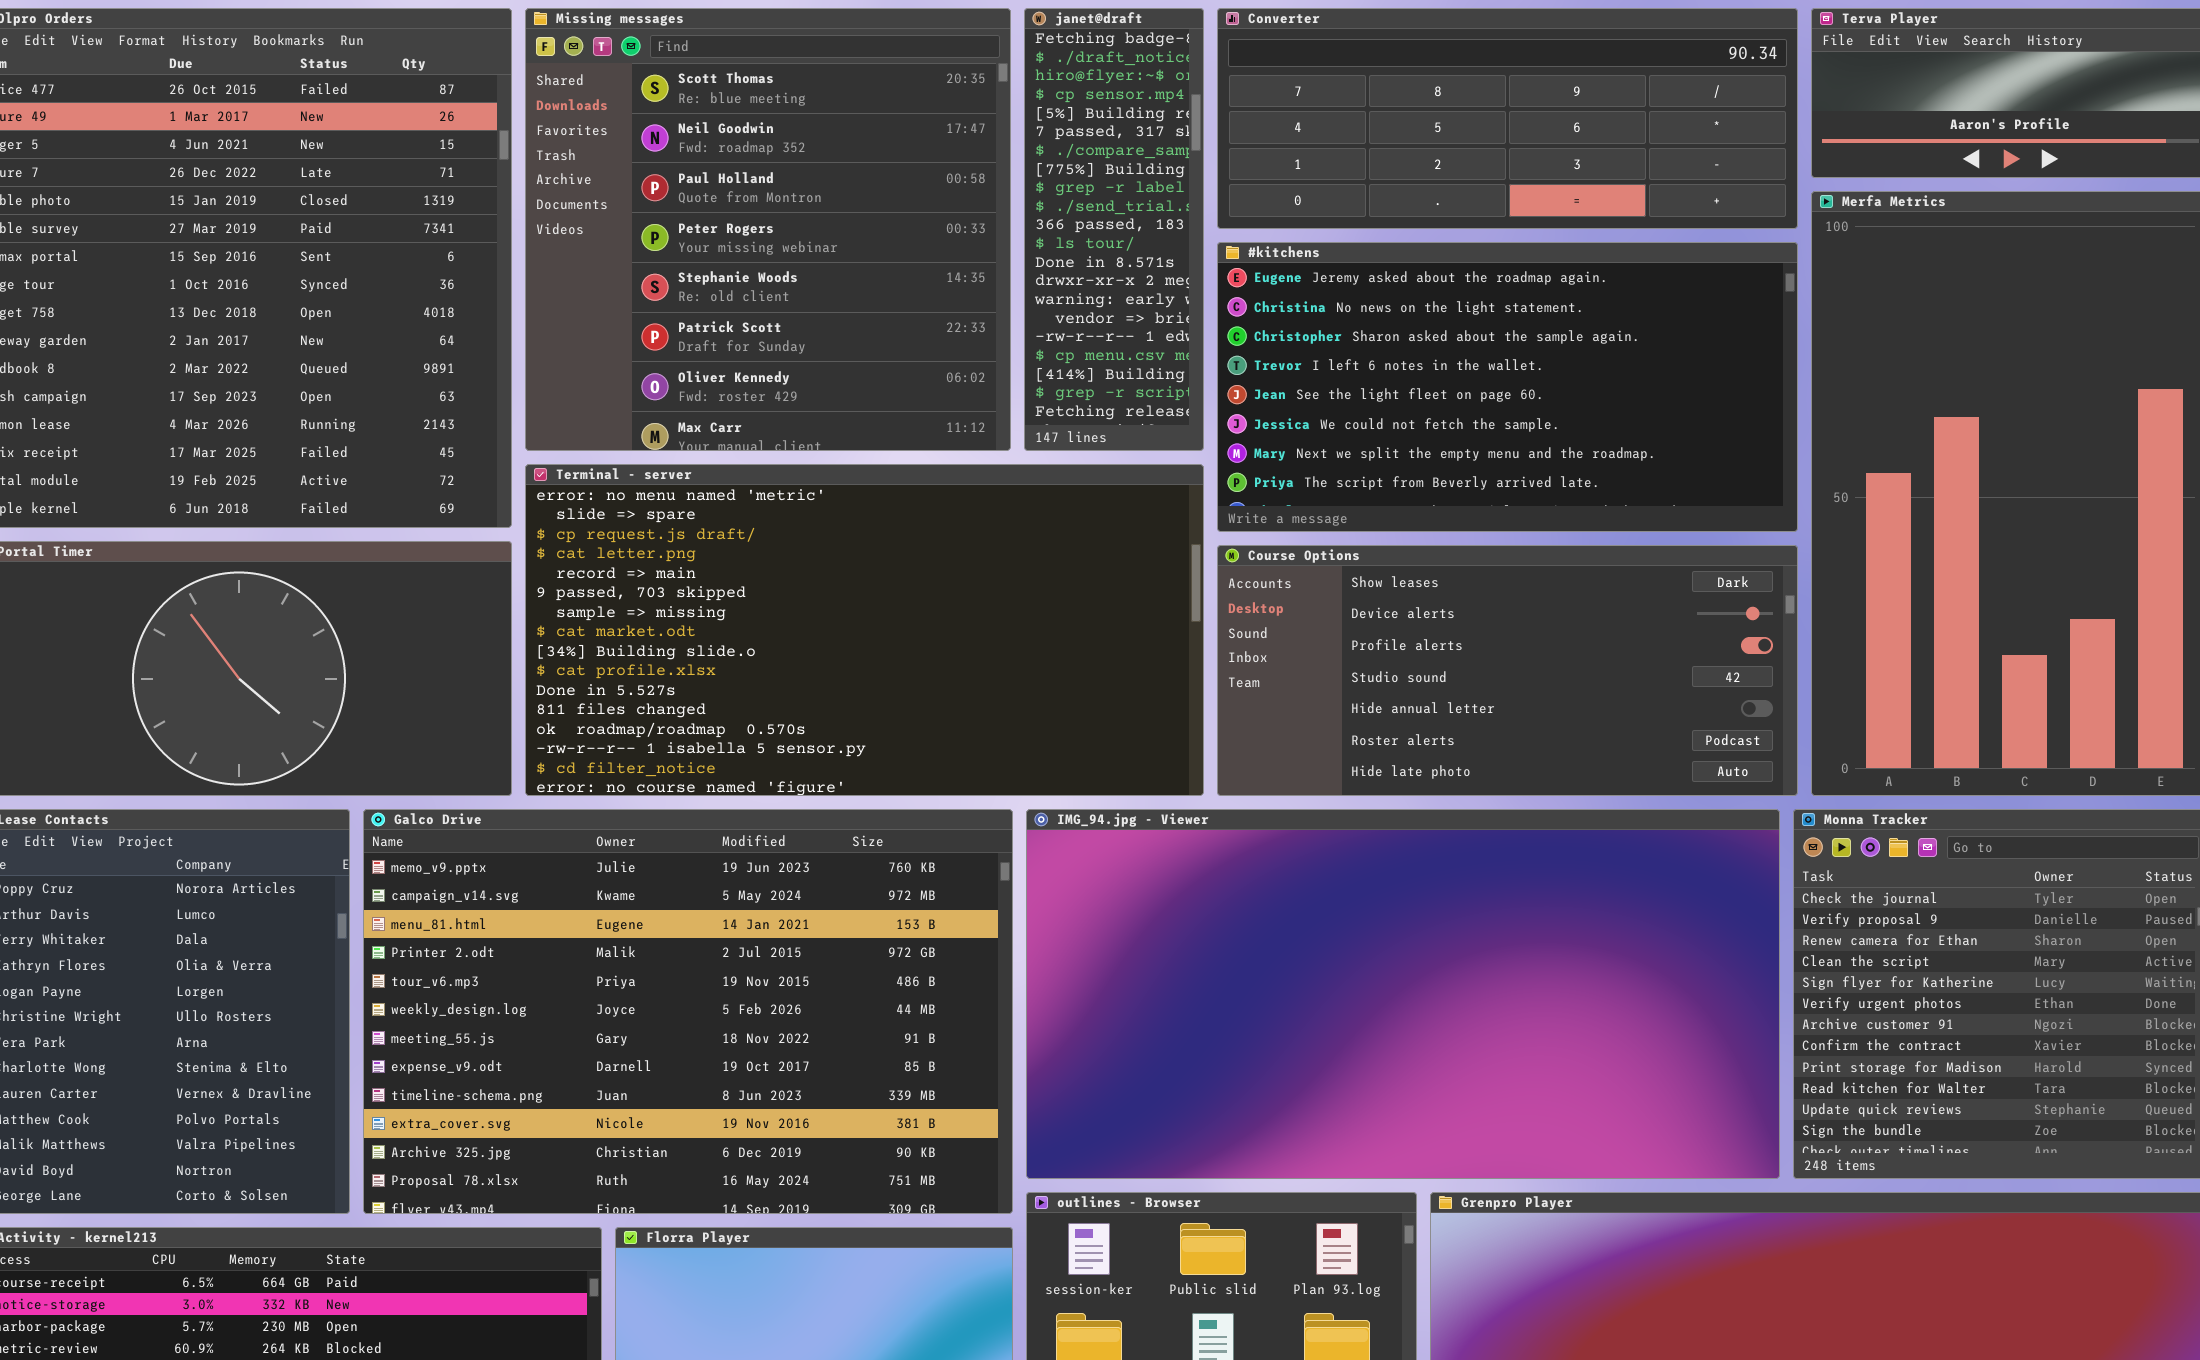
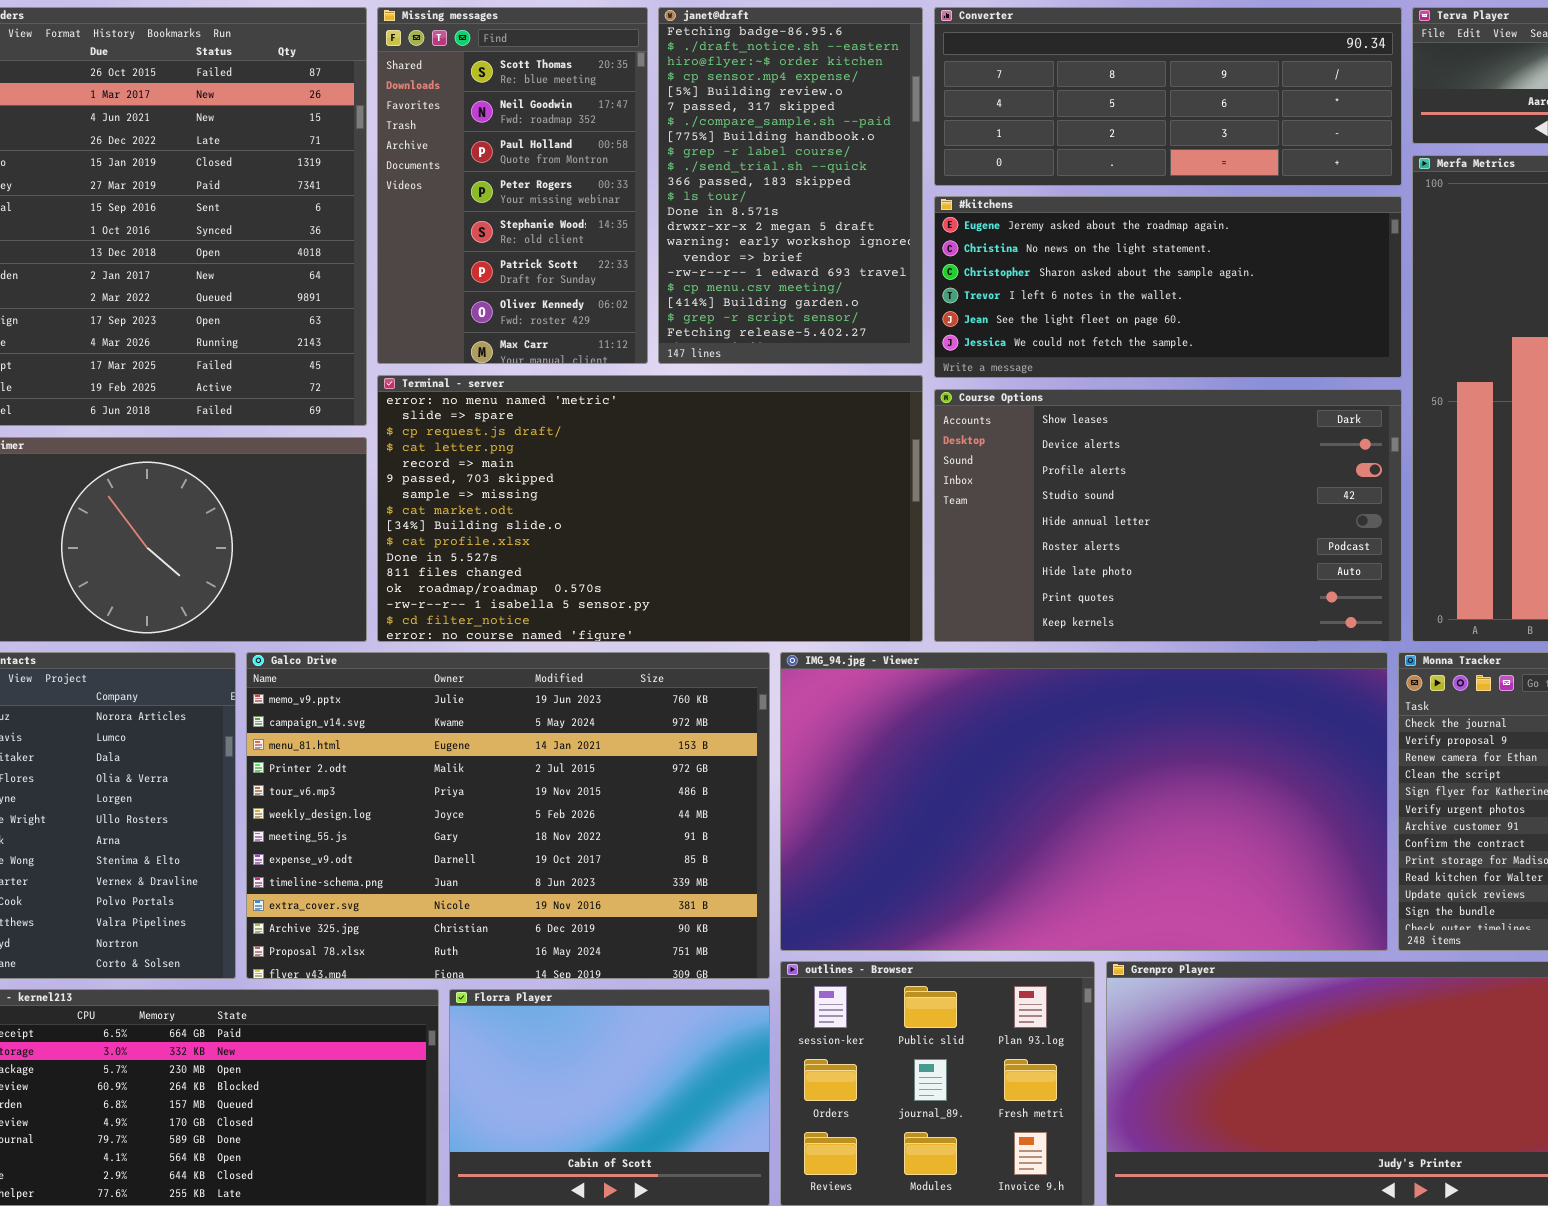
Missing messages: [525,8,1011,451] -> [377,7,648,364], resized
janet@draft: [1024,8,1204,451] -> [658,7,923,364], resized
#kitchens: [1217,242,1798,532] -> [934,196,1402,378], resized
Course Options: [1217,545,1798,796] -> [934,389,1402,642], resized

